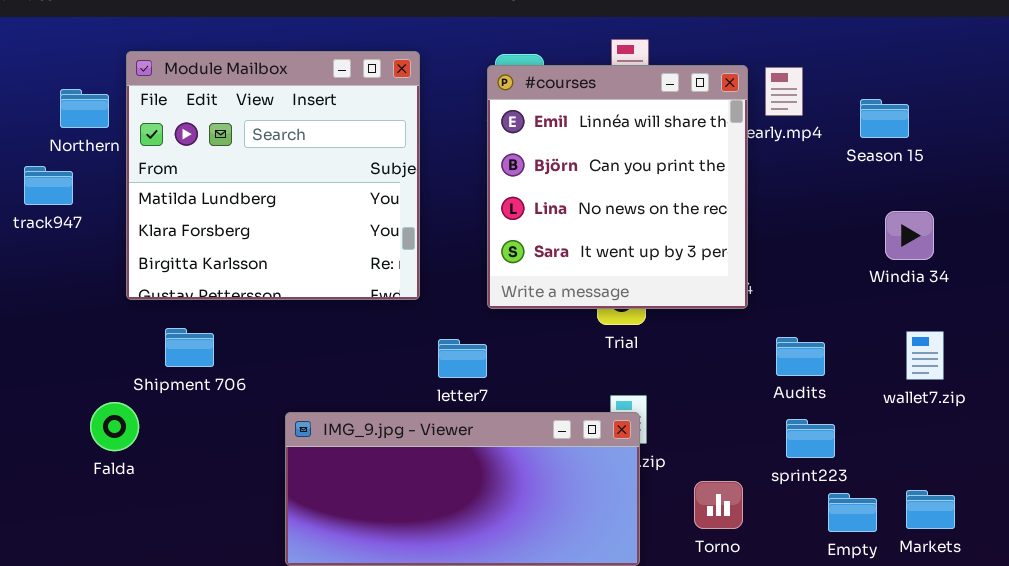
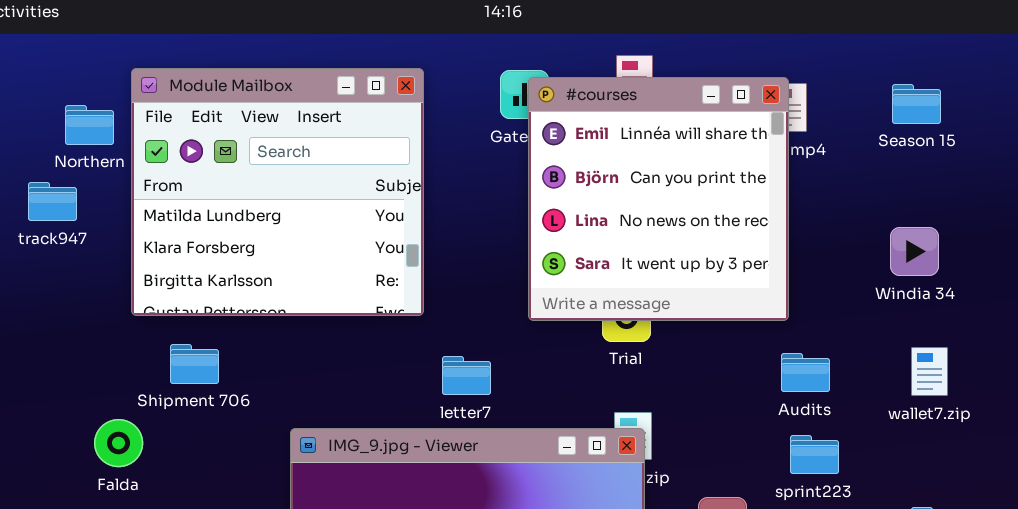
#courses: [487,65,748,309] -> [528,77,789,321], moved
Season 15: [860,99,909,138] -> [892,84,941,124], moved

